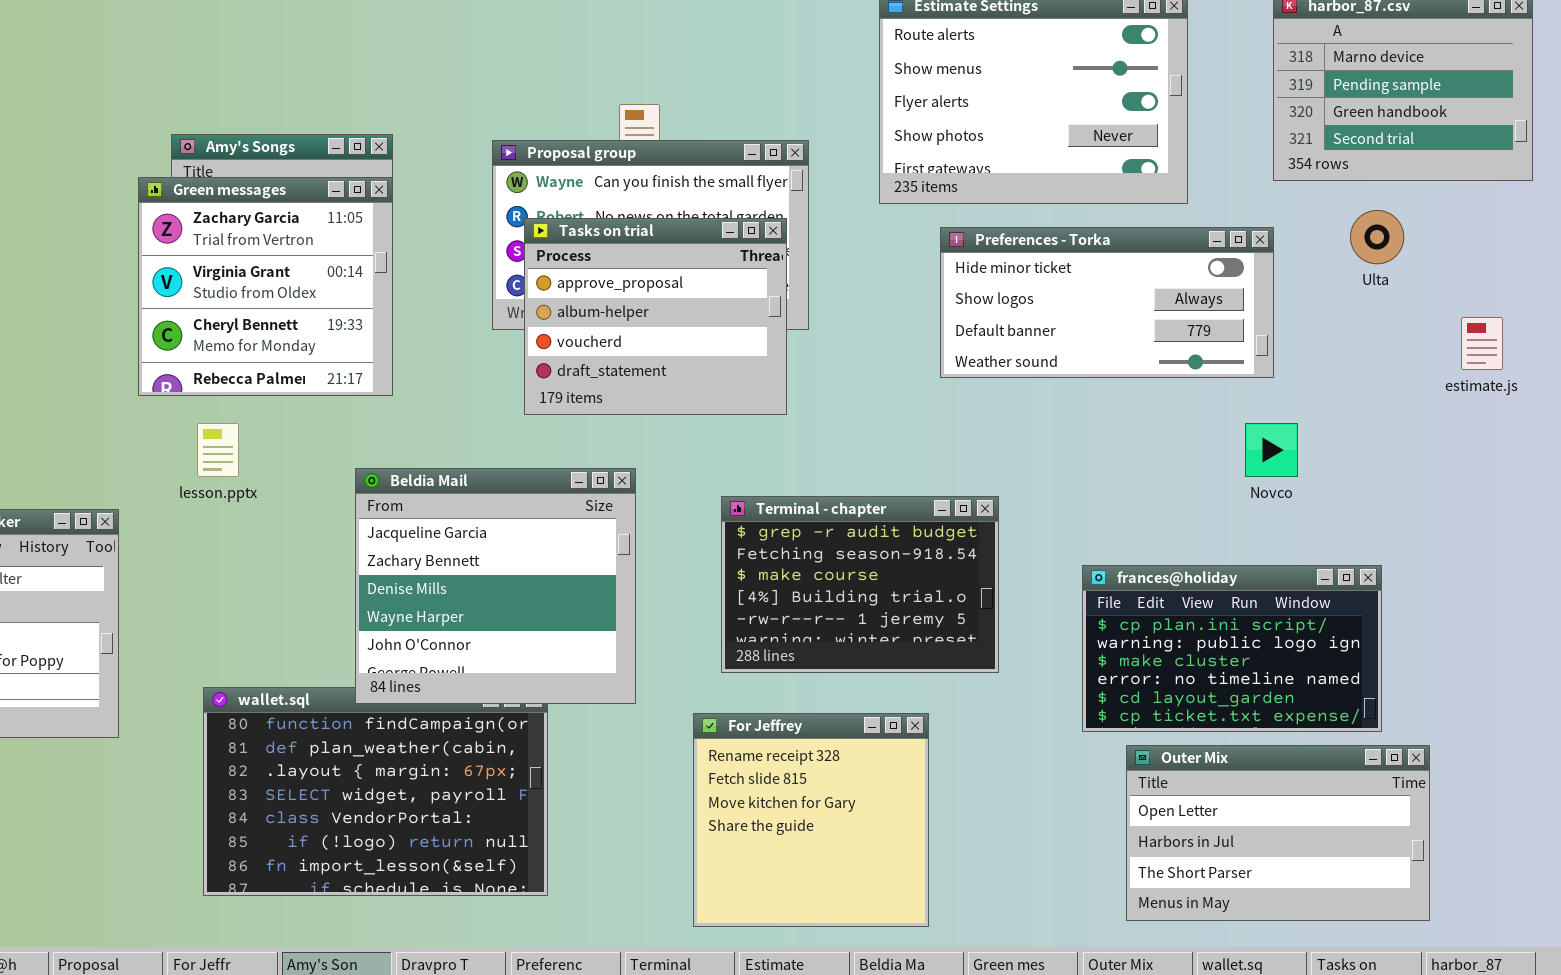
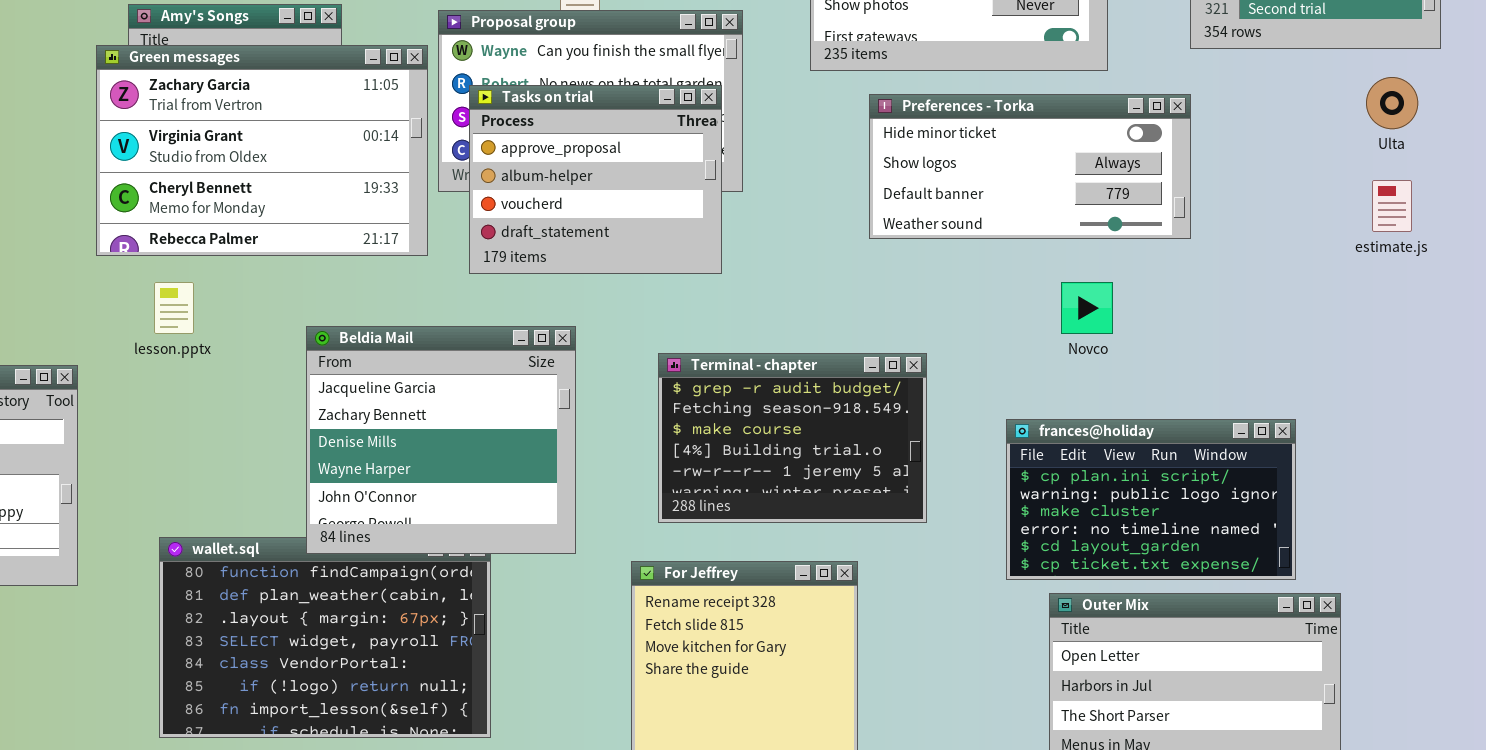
Green messages: [138,177,393,396] -> [96,45,428,256], resized
Ulta: [1350,210,1404,264] -> [1366,77,1418,129], moved
Novco: [1245,423,1298,477] -> [1061,282,1113,334], moved

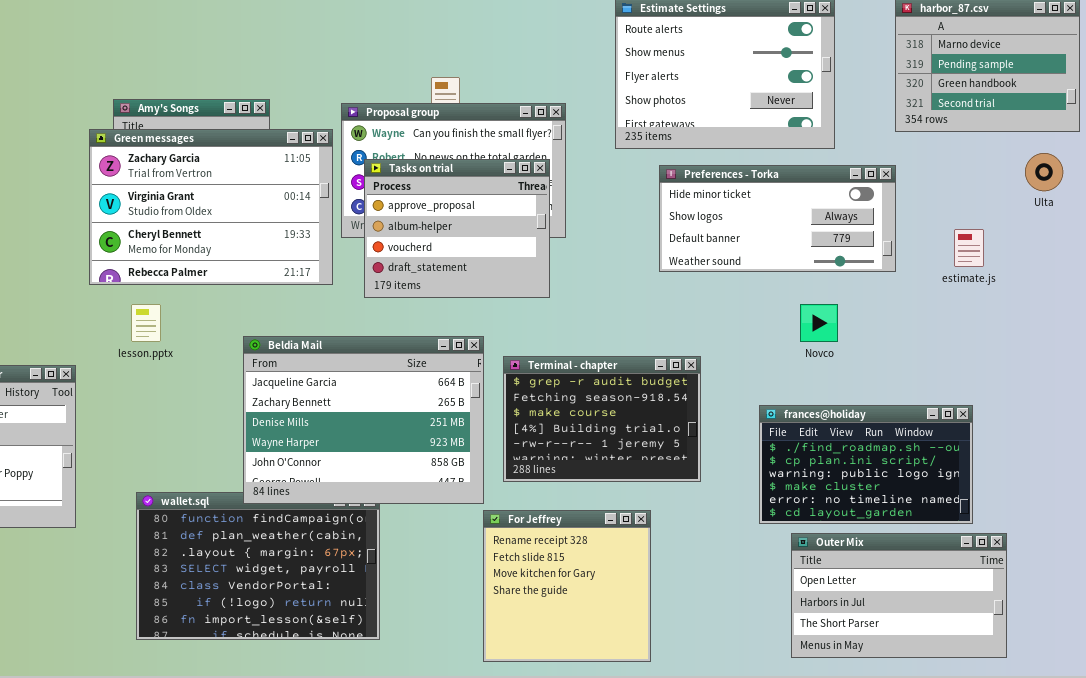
estimate.js: [1372,180,1412,232] -> [954,229,984,267], moved
Beldia Mail: [306,326,576,554] -> [243,336,484,504], resized
frances@holiday: [1006,419,1296,580] -> [759,405,973,524], scrolled up 1 row

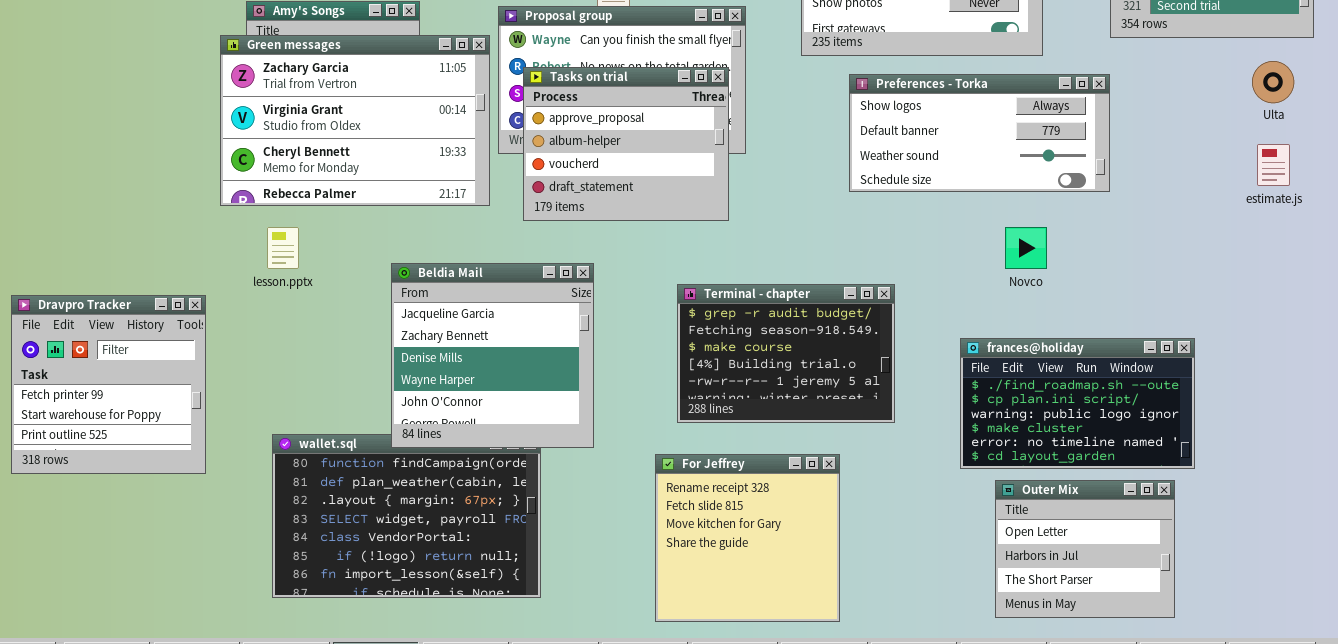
Preferences - Torka: [659,165,896,272] -> [849,74,1110,192], scrolled down 1 row
estimate.js: [954,229,984,267] -> [1257,144,1290,186], moved
Beldia Mail: [243,336,484,504] -> [391,263,594,448], resized
Outer Mix: [791,533,1007,658] -> [995,480,1175,618], resized

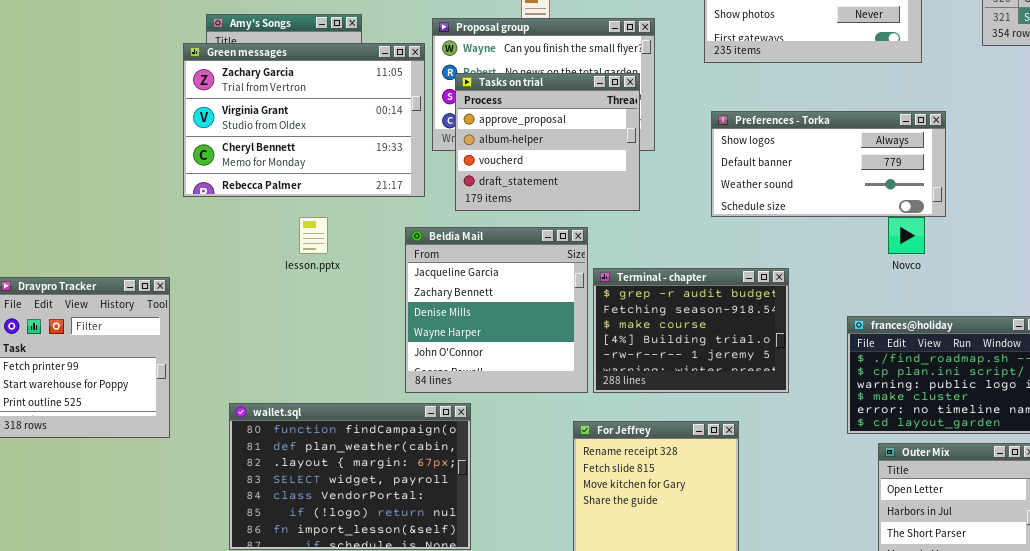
Preferences - Torka: [849,74,1110,192] -> [711,111,946,217], moved
lesson.pptx: [267,227,299,269] -> [299,217,328,254], moved
Beldia Mail: [391,263,594,448] -> [405,227,588,393], moved

